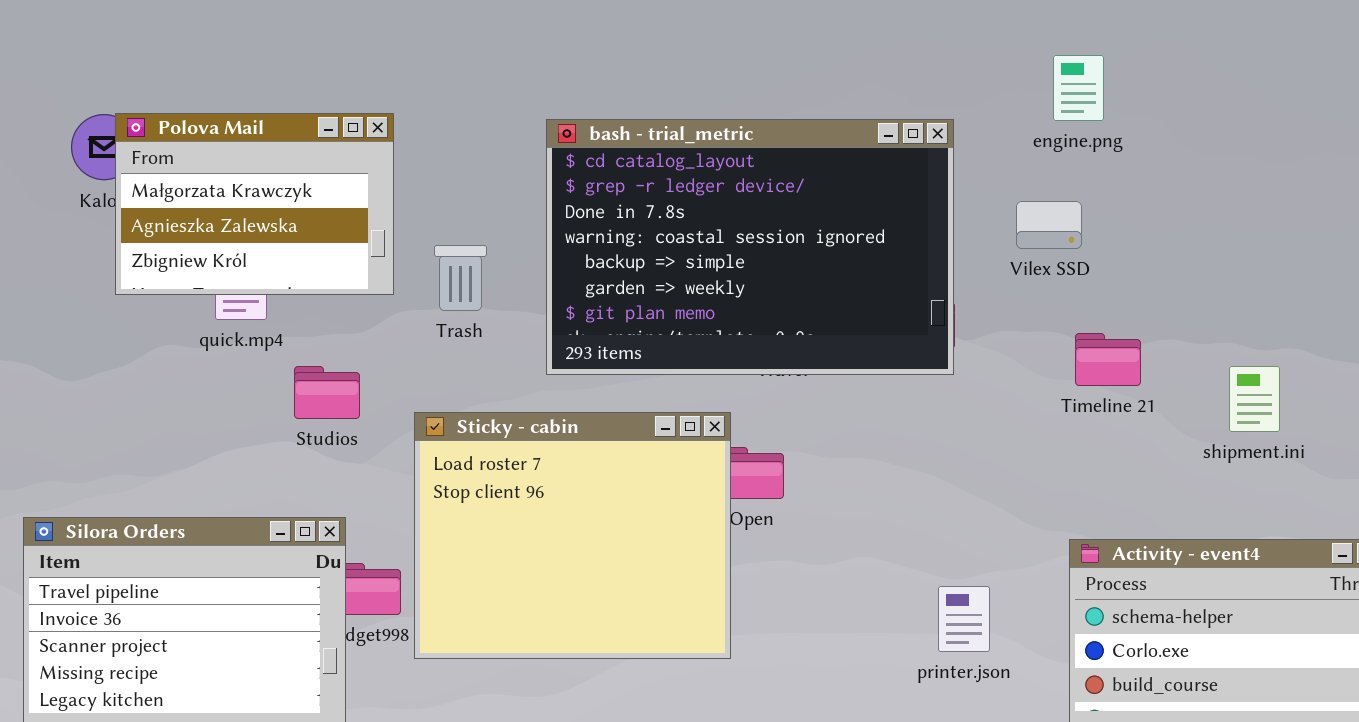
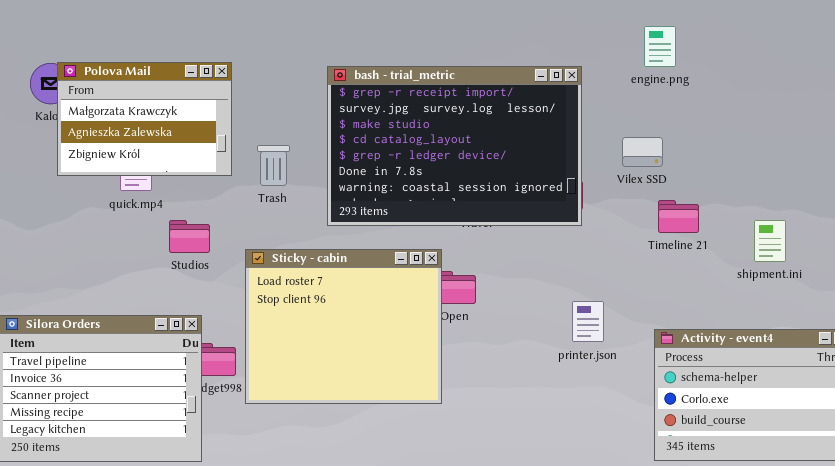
bash - trial_metric: [546,119,954,375] -> [327,66,582,226], scrolled up 3 rows
Vilex SSD: [1016,201,1082,249] -> [622,137,663,167], moved
printer.json: [938,586,990,652] -> [572,301,604,342], moved

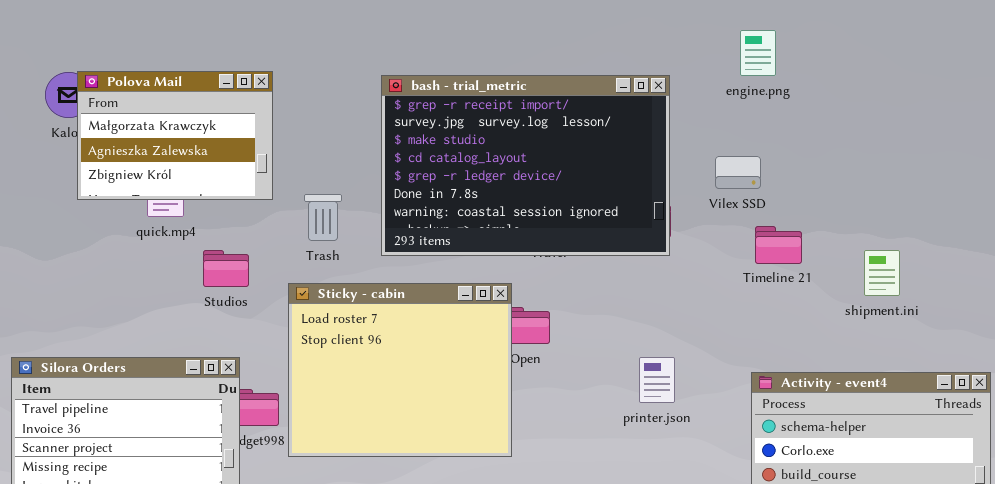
Trash: [257,145,290,186] -> [304,194,342,241], moved
printer.json: [572,301,604,342] -> [639,357,675,403], moved

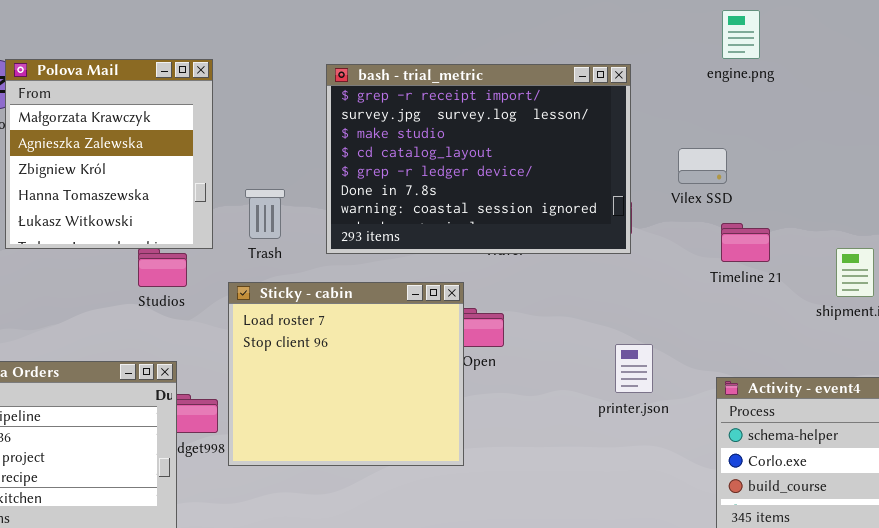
engine.png: [740,30,776,76] -> [722,10,760,59], moved
Polova Mail: [77,71,273,200] -> [5,59,213,249], resized
printer.json: [639,357,675,403] -> [615,344,653,393], moved

